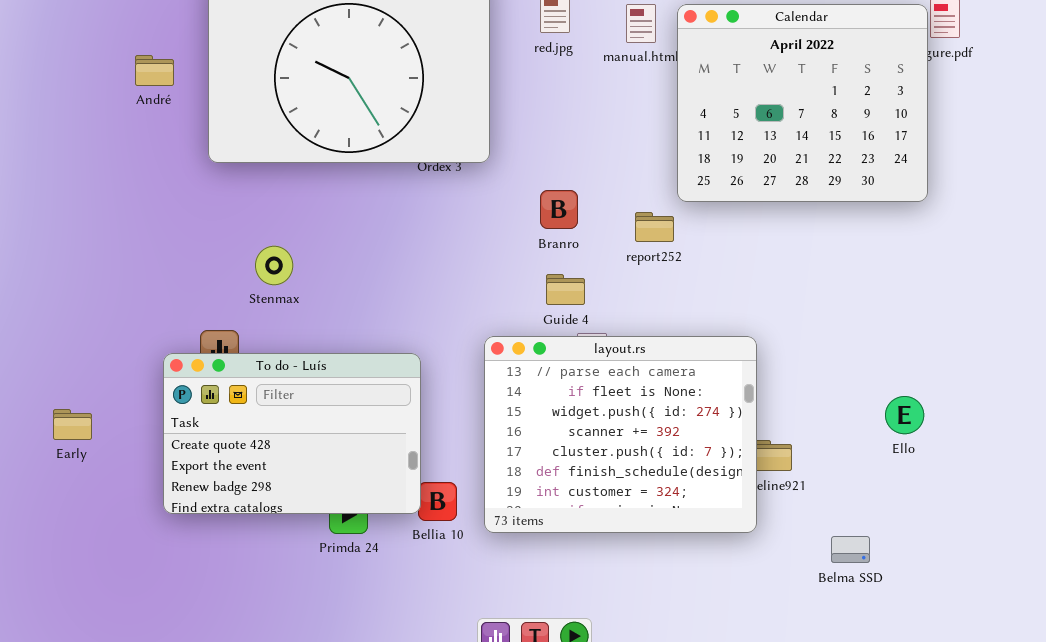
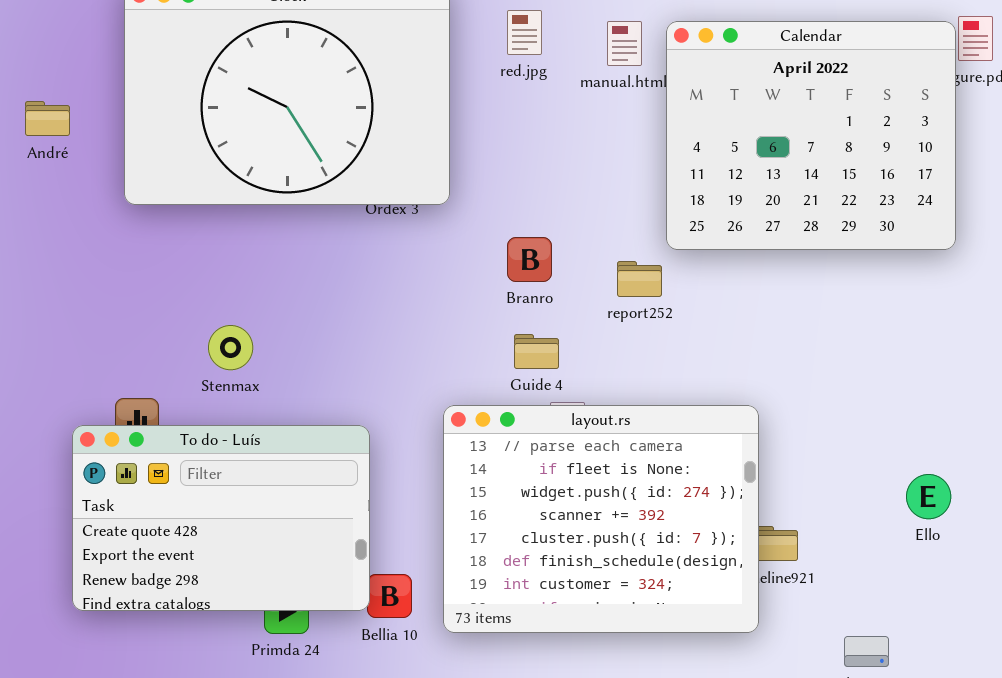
André: [135,55,174,86] -> [25,101,70,136], moved
Stenmax: [255,246,293,285] -> [208,325,253,370], moved

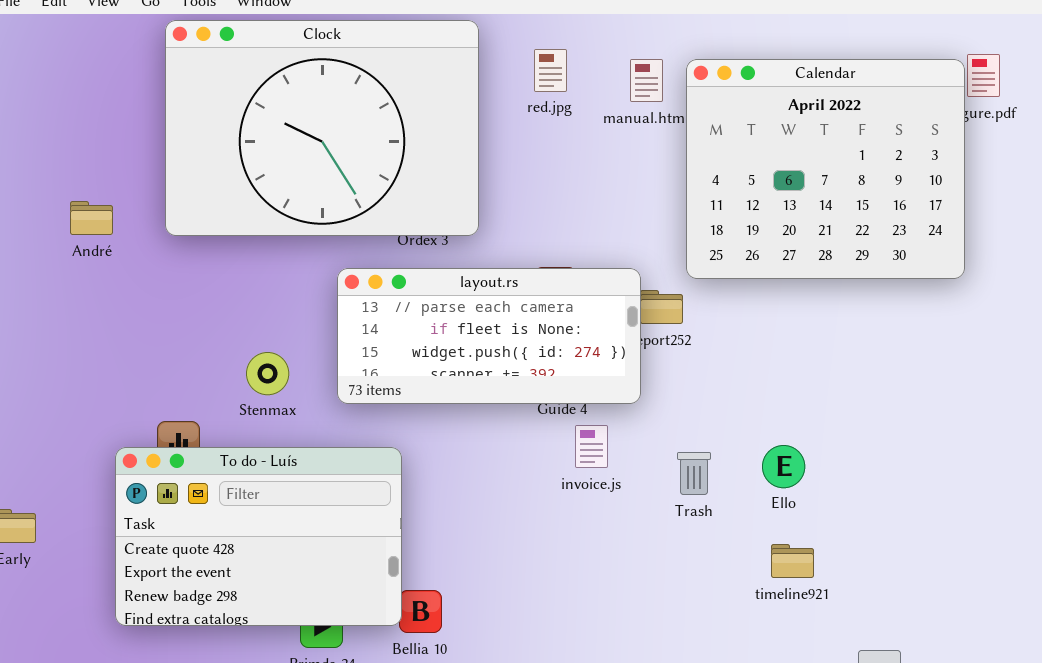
André: [25,101,70,136] -> [70,201,113,235], moved
layout.rs: [443,405,759,633] -> [337,268,641,404], moved, resized
Ello: [906,474,951,519] -> [762,445,805,488], moved

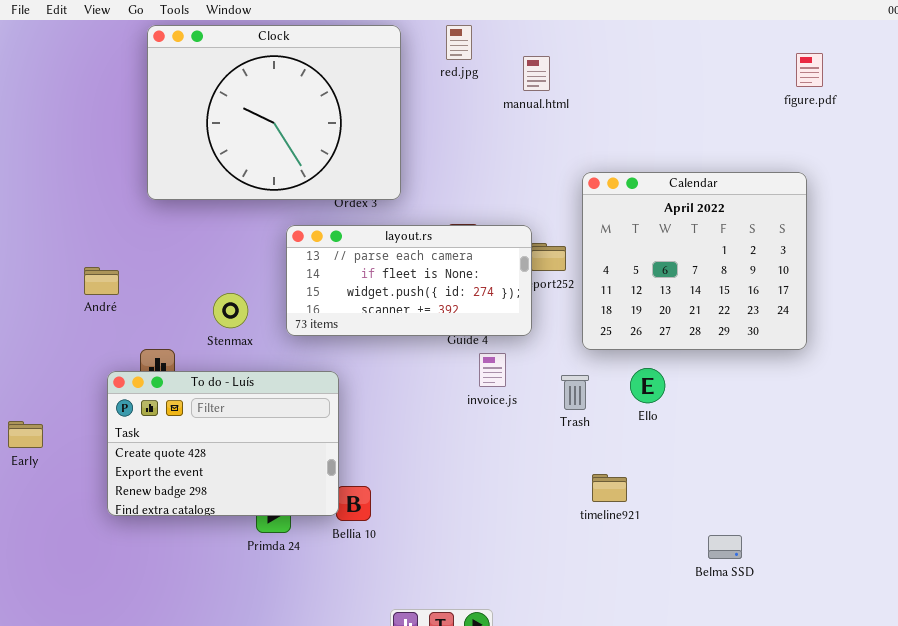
red.jpg: [534,49,567,92] -> [446,25,472,60], moved
Calendar: [686,59,965,279] -> [582,172,807,350], moved
André: [70,201,113,235] -> [84,267,119,295], moved
timeline921: [771,544,814,578] -> [592,474,627,502], moved

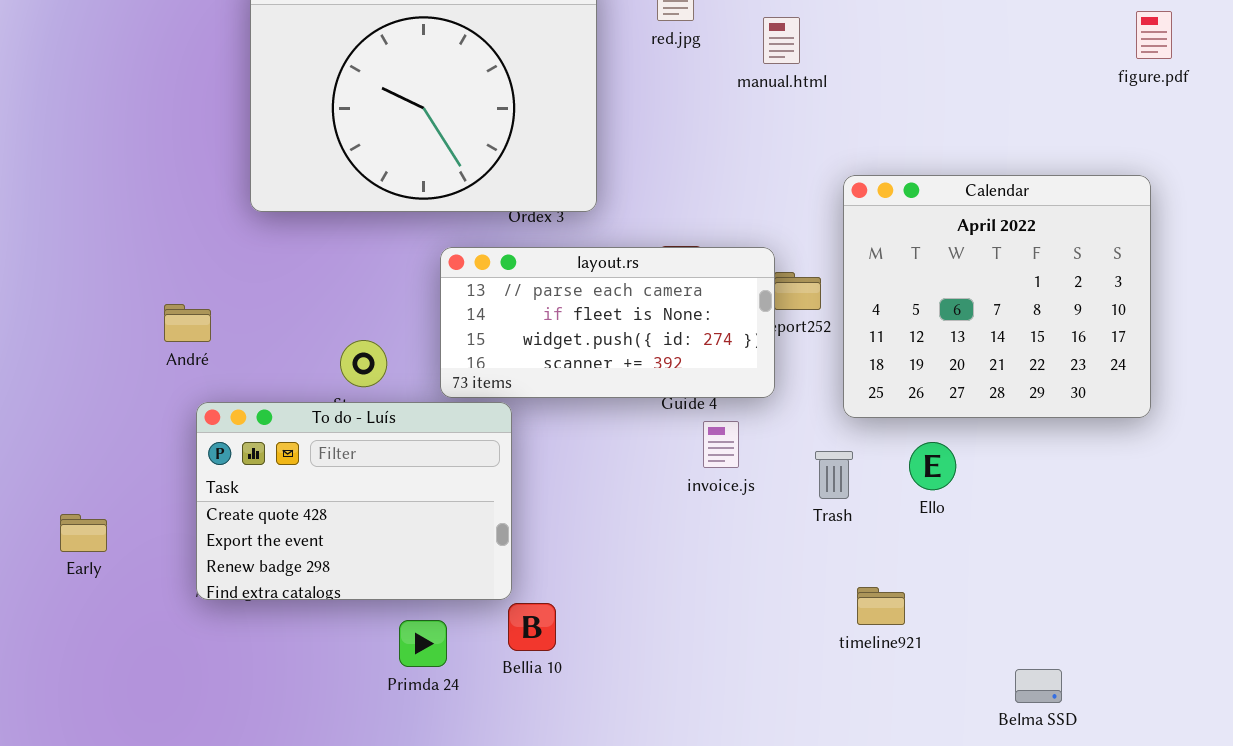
To do - Luís: [107,371,339,516] -> [196,402,512,600], moved

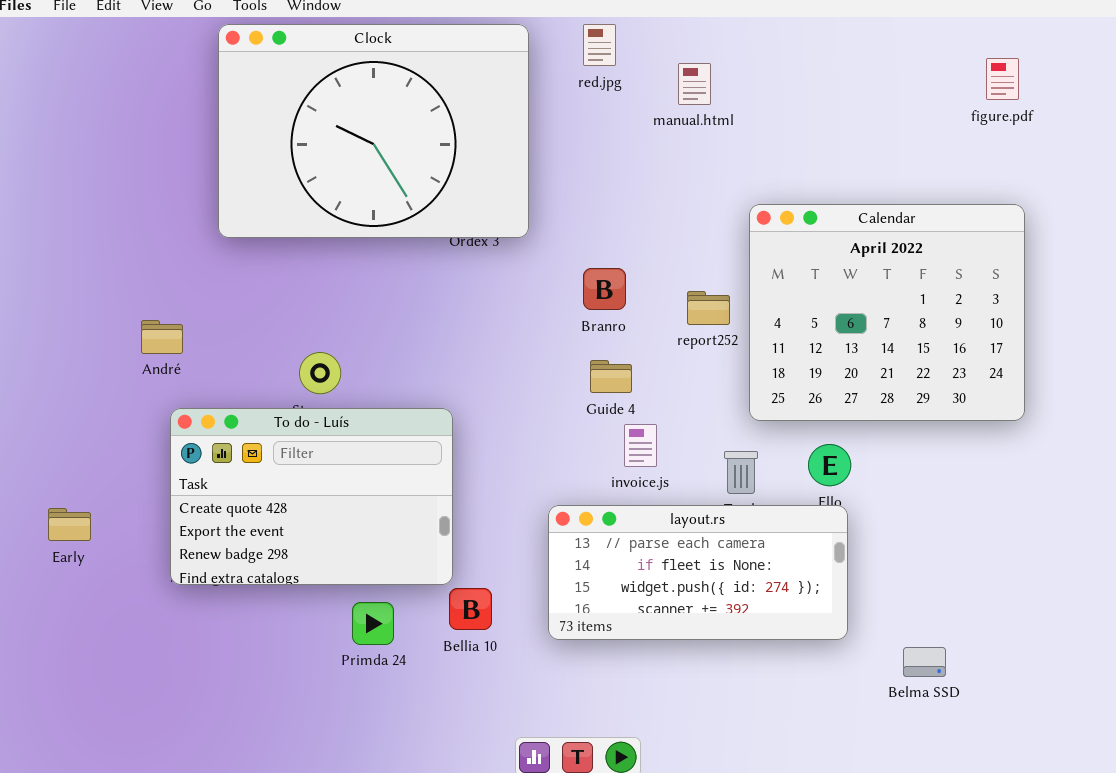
figure.pdf: [1136,11,1172,59] -> [986,58,1019,100], moved
layout.rs: [440,247,775,398] -> [548,505,848,640], moved

